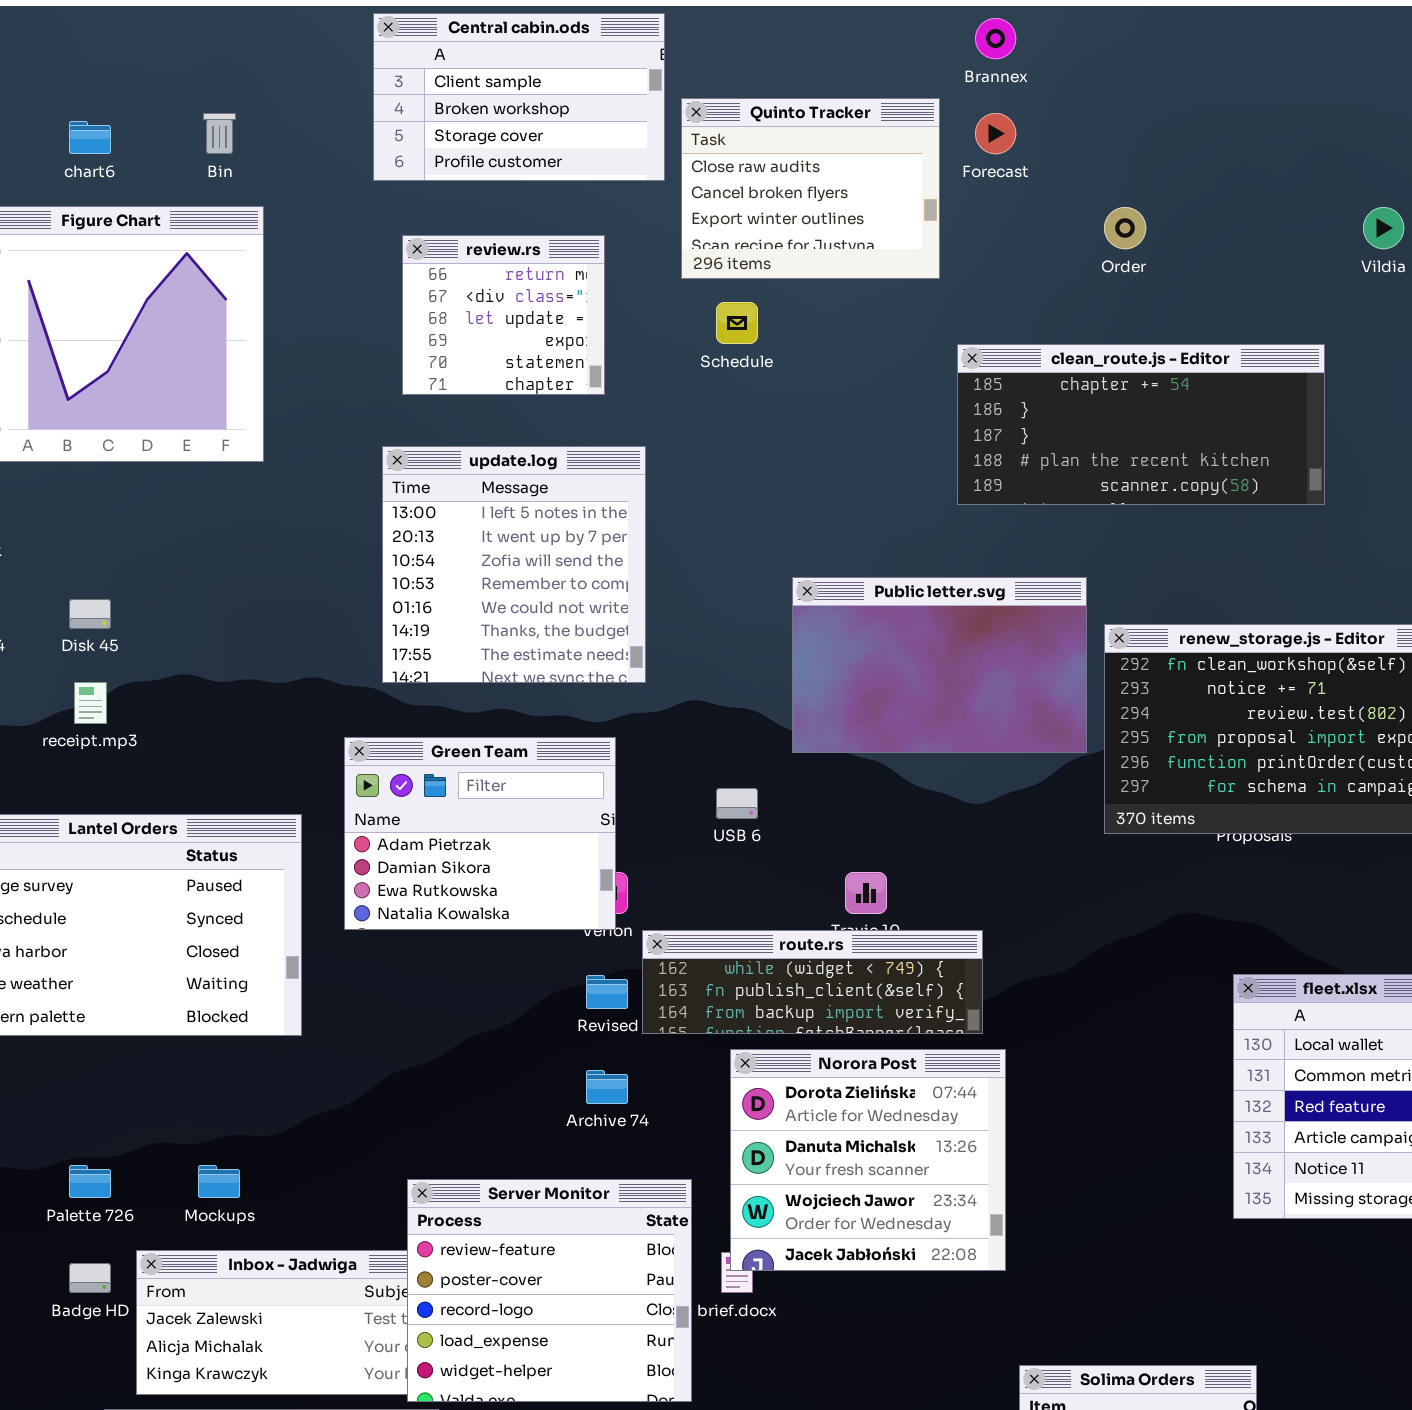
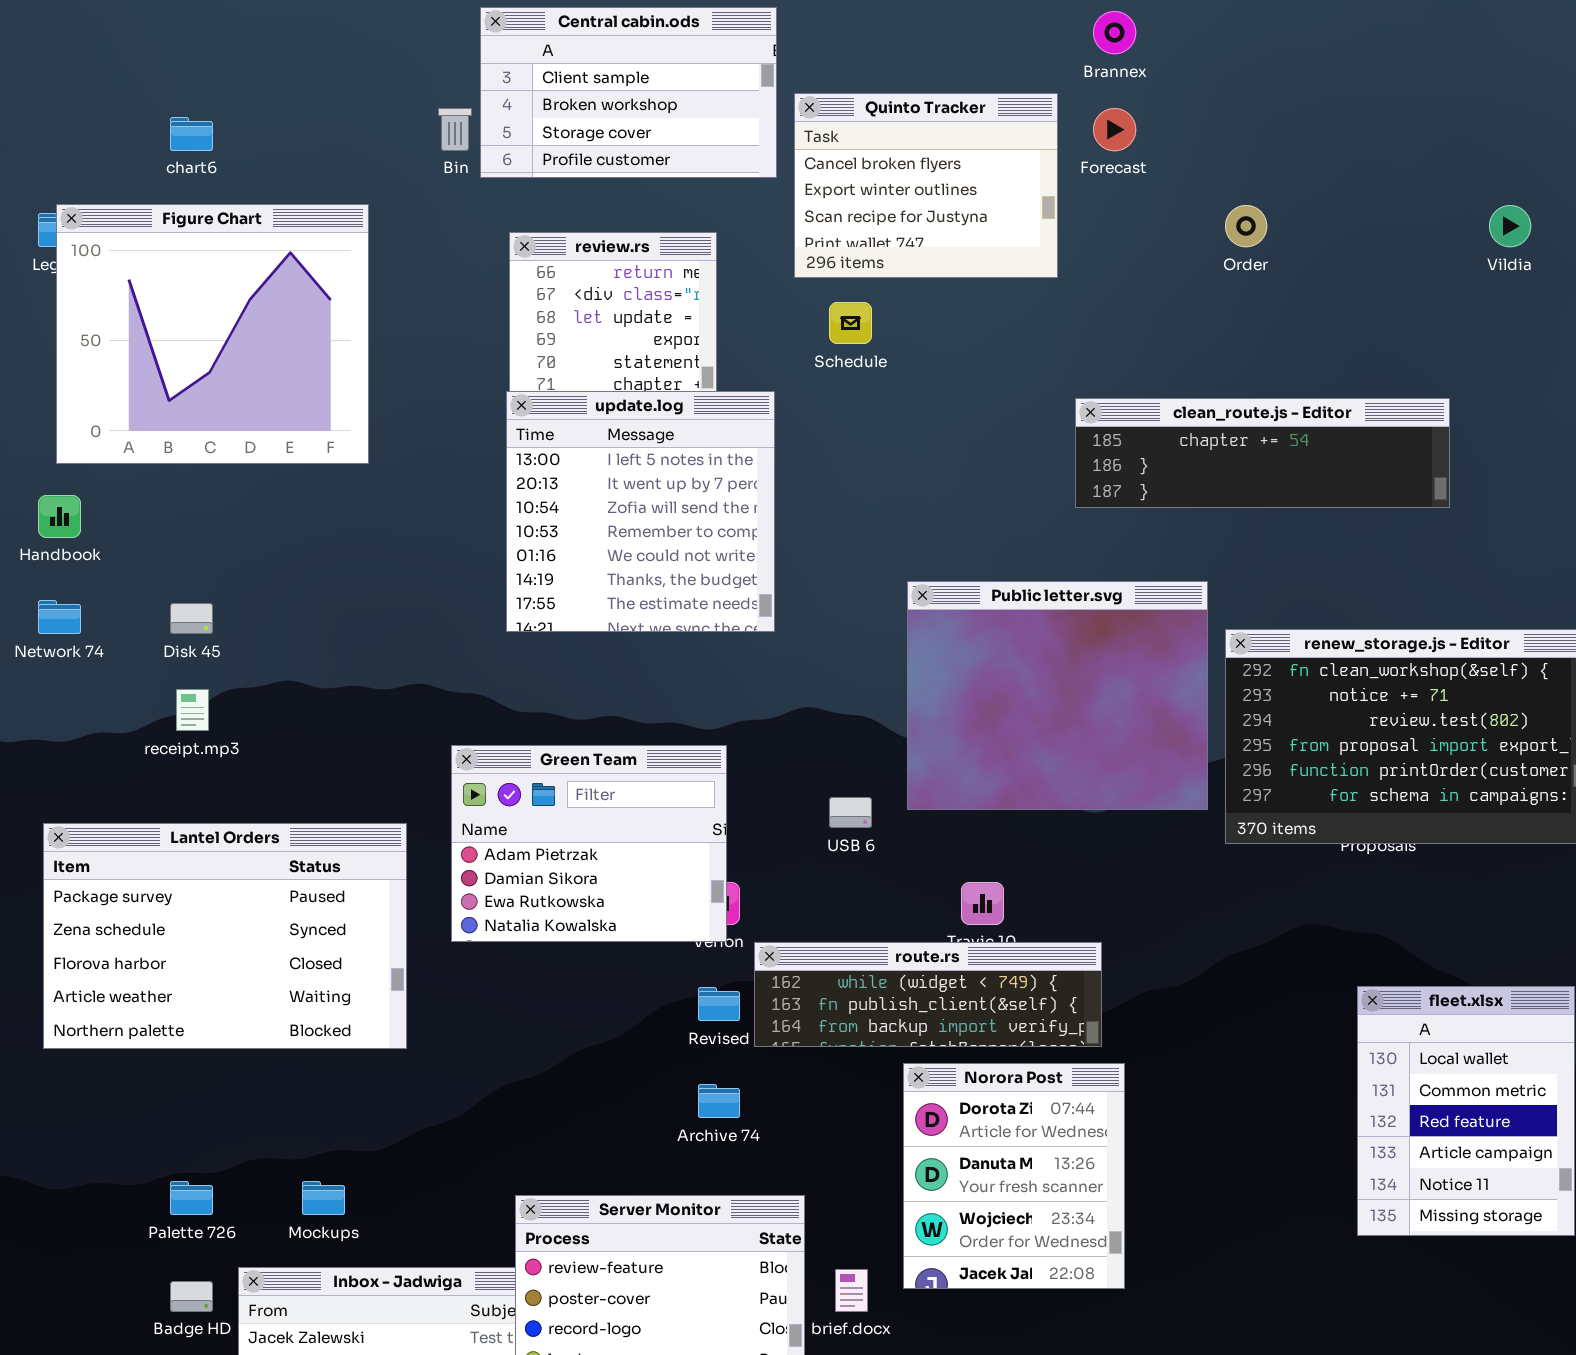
Quinto Tracker: [681,98,940,279] -> [794,93,1058,278], scrolled down 1 row
Bin: [203,113,236,154] -> [438,108,472,151], moved
clean_route.js - Editor: [957,344,1325,505] -> [1075,398,1450,508], resized
update.log: [382,446,646,683] -> [506,391,775,632], moved
Public letter.svg: [792,577,1087,753] -> [907,581,1208,810], resized
Norora Post: [730,1049,1006,1271] -> [903,1063,1125,1289], resized

